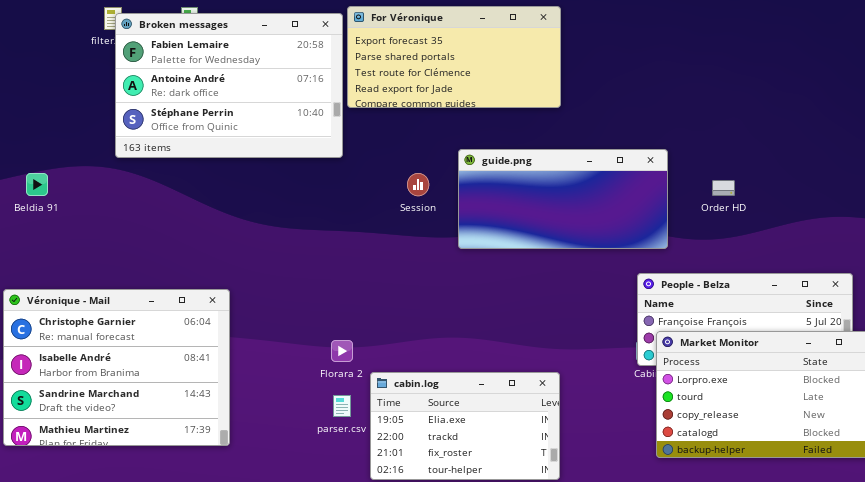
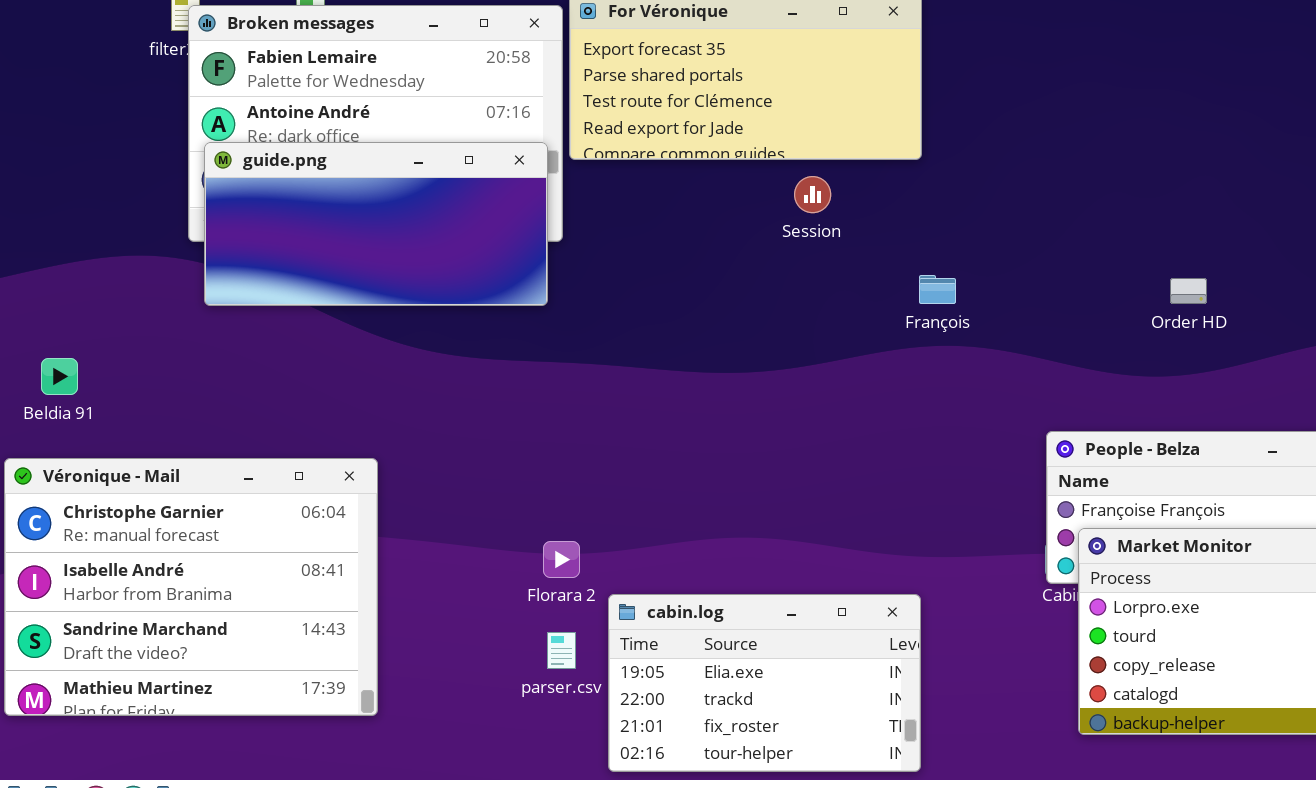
guide.png: [458,149,668,249] -> [204,142,548,306], moved
Beldia 91: [26,173,48,196] -> [41,358,78,395], moved
Session: [407,173,429,196] -> [794,176,831,213], moved

